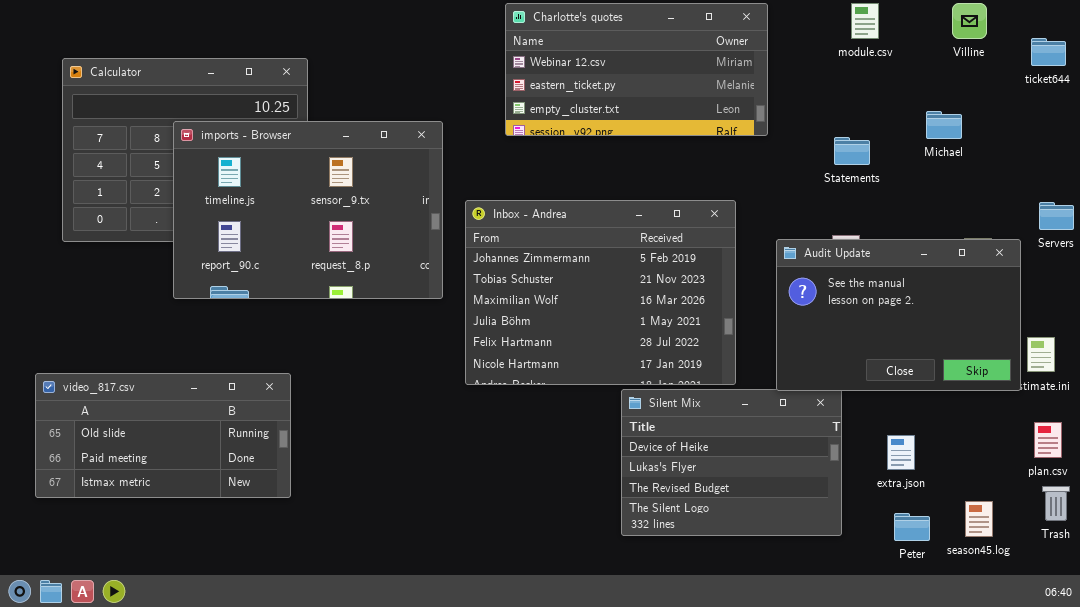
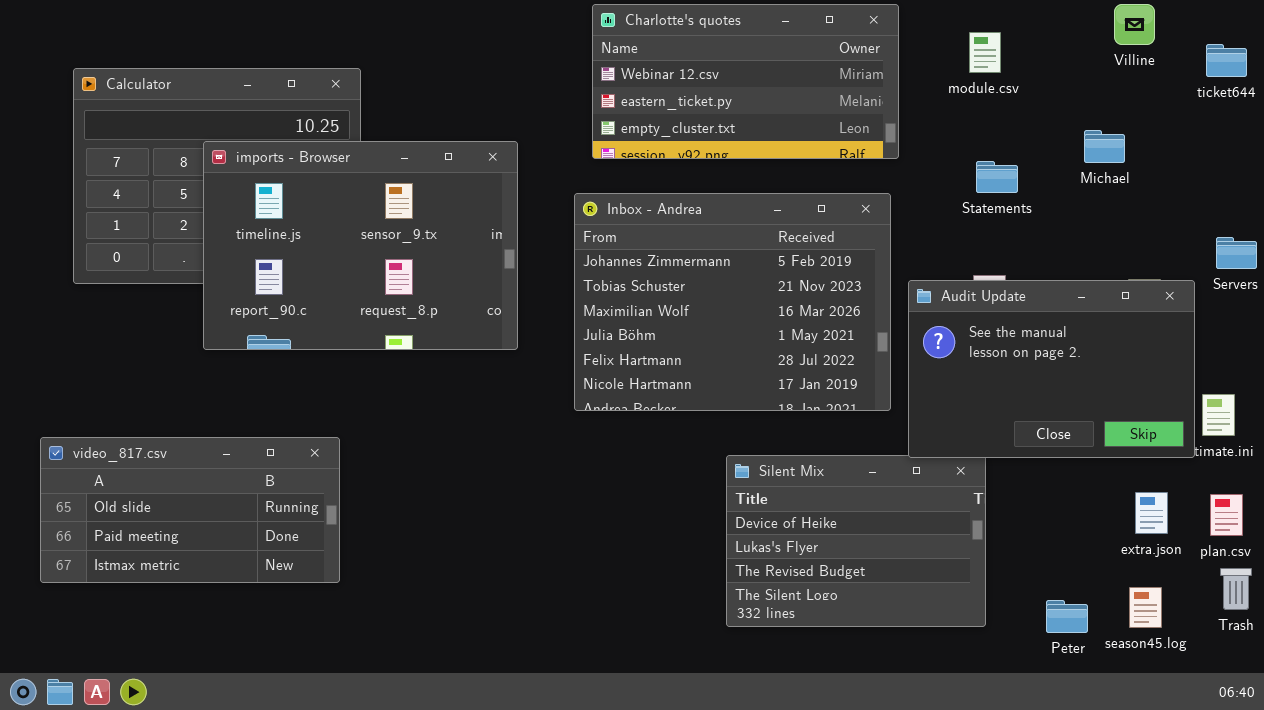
module.csv: [851,3,879,39] -> [969,32,1001,73], moved
Inbox - Andrea: [465,200,736,385] -> [574,193,891,411], moved
extra.json: [887,435,915,470] -> [1135,492,1168,534], moved

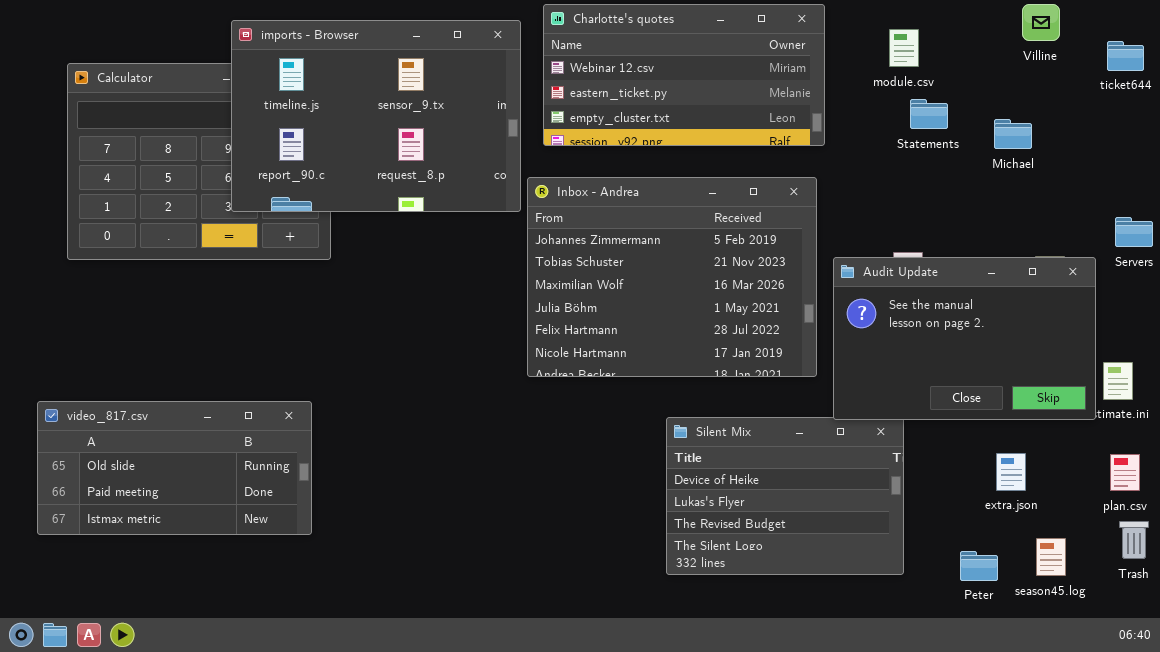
imports - Browser: [203,141,518,350] -> [231,20,521,212], moved
Statements: [976,161,1018,193] -> [910,99,948,129], moved
extra.json: [1135,492,1168,534] -> [996,453,1026,491], moved

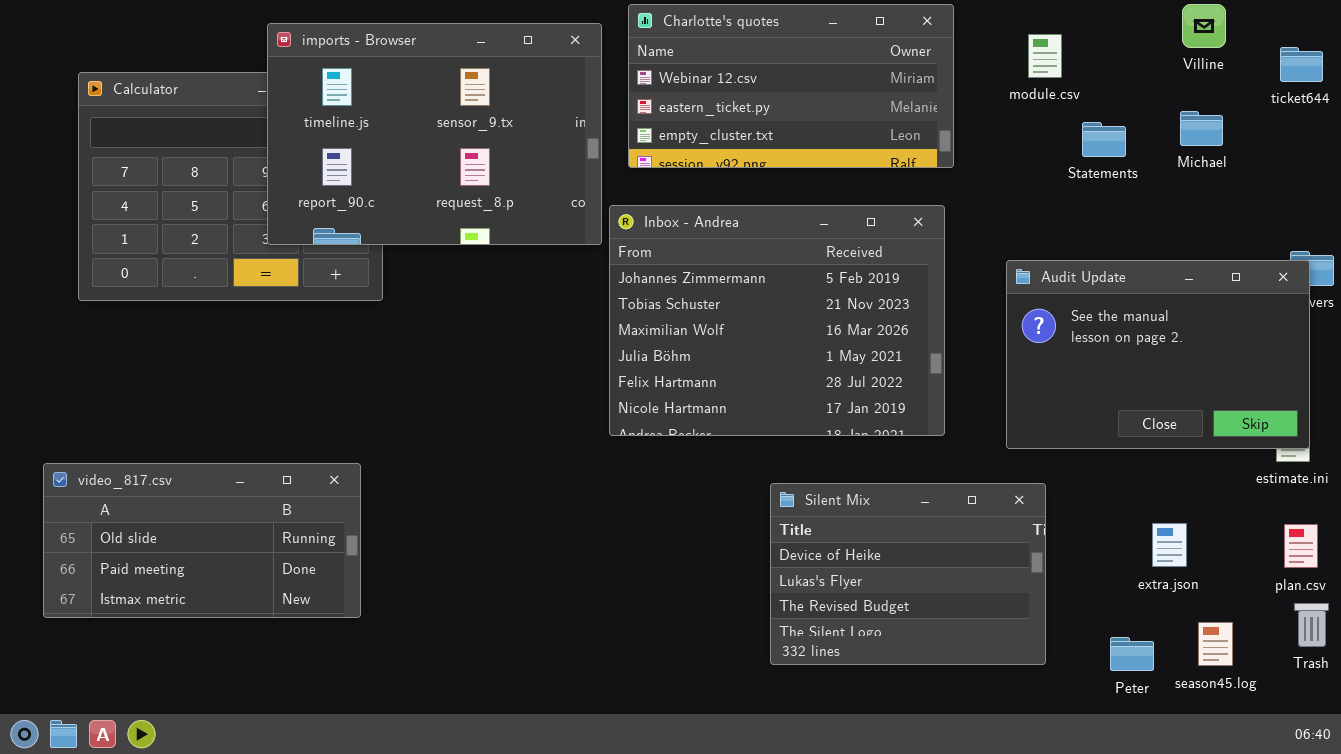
Statements: [910,99,948,129] -> [1082,122,1126,157], moved
Michael: [994,119,1032,149] -> [1180,111,1223,146], moved
Audit Update: [833,257,1096,420] -> [1006,260,1310,449], moved

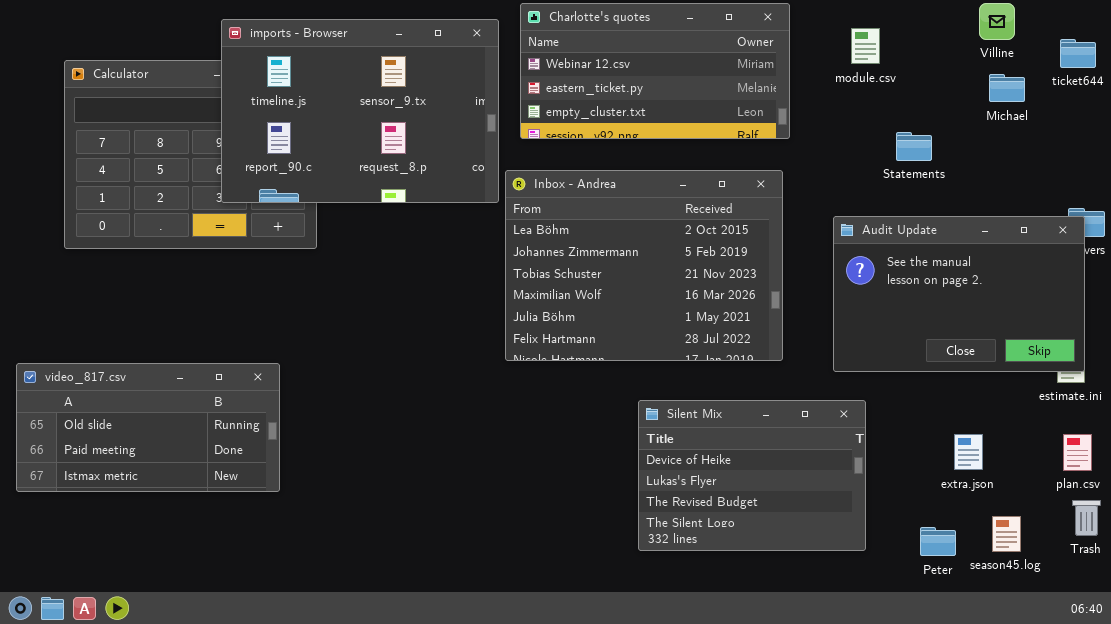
Michael: [1180,111,1223,146] -> [989,74,1025,102], moved
Statements: [1082,122,1126,157] -> [896,132,932,161], moved
Inbox - Andrea: [609,205,945,436] -> [505,170,783,361], scrolled up 1 row
video_817.csv: [43,463,361,618] -> [16,363,280,492], moved

